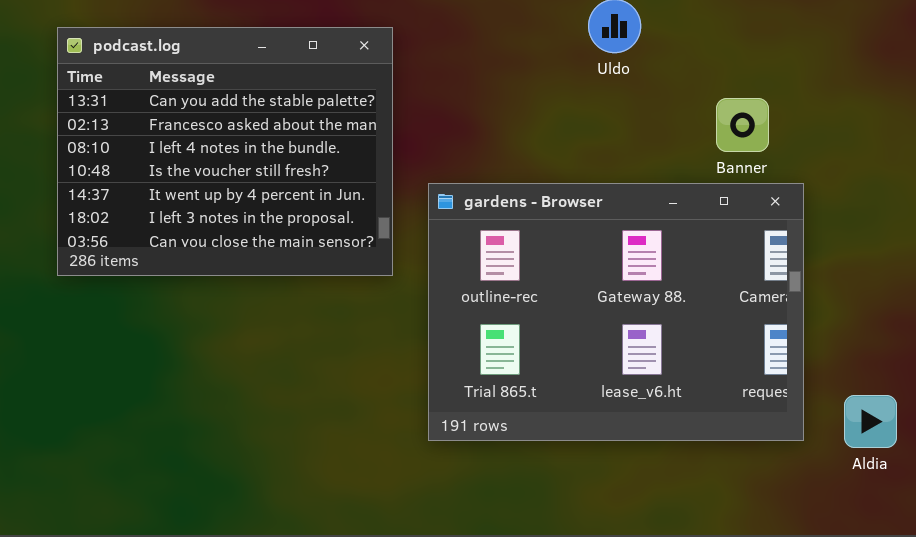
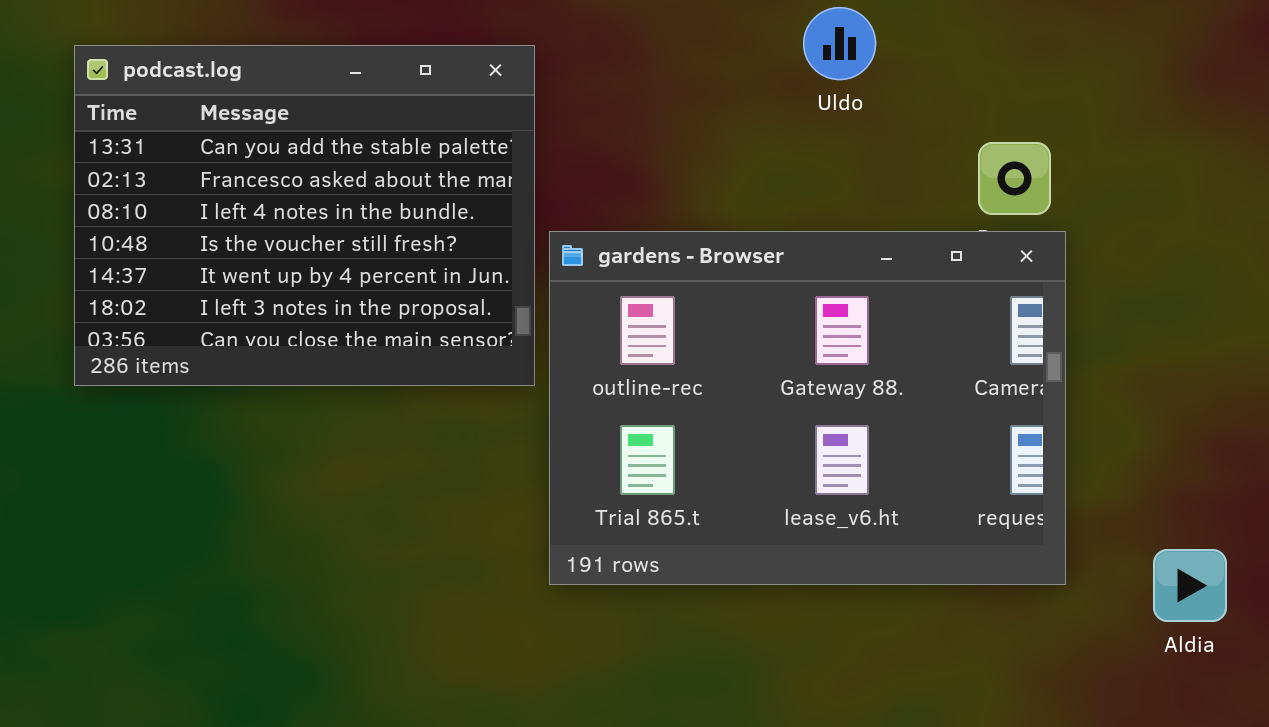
gardens - Browser: [428,183,804,441] -> [549,231,1066,585], moved

